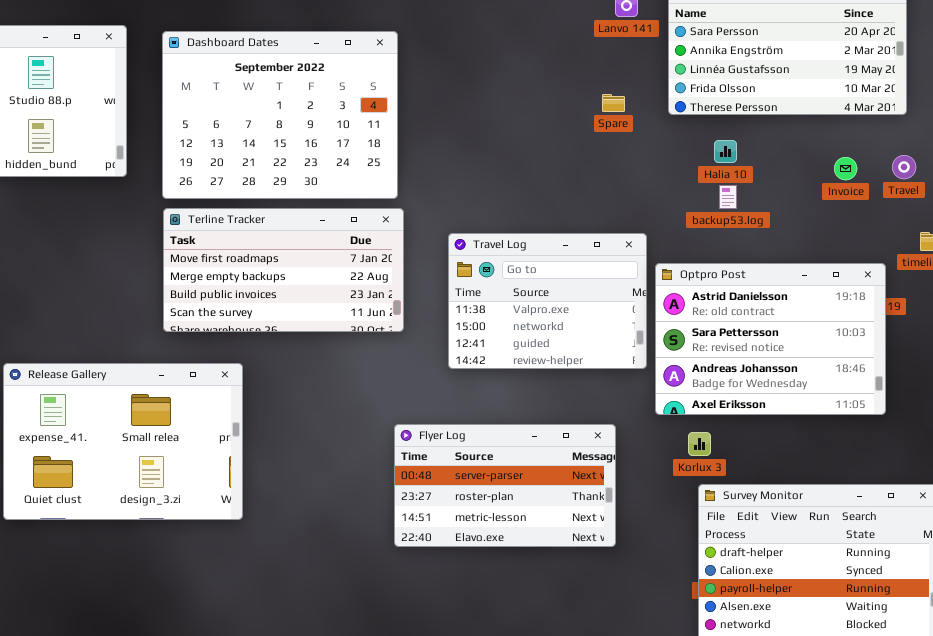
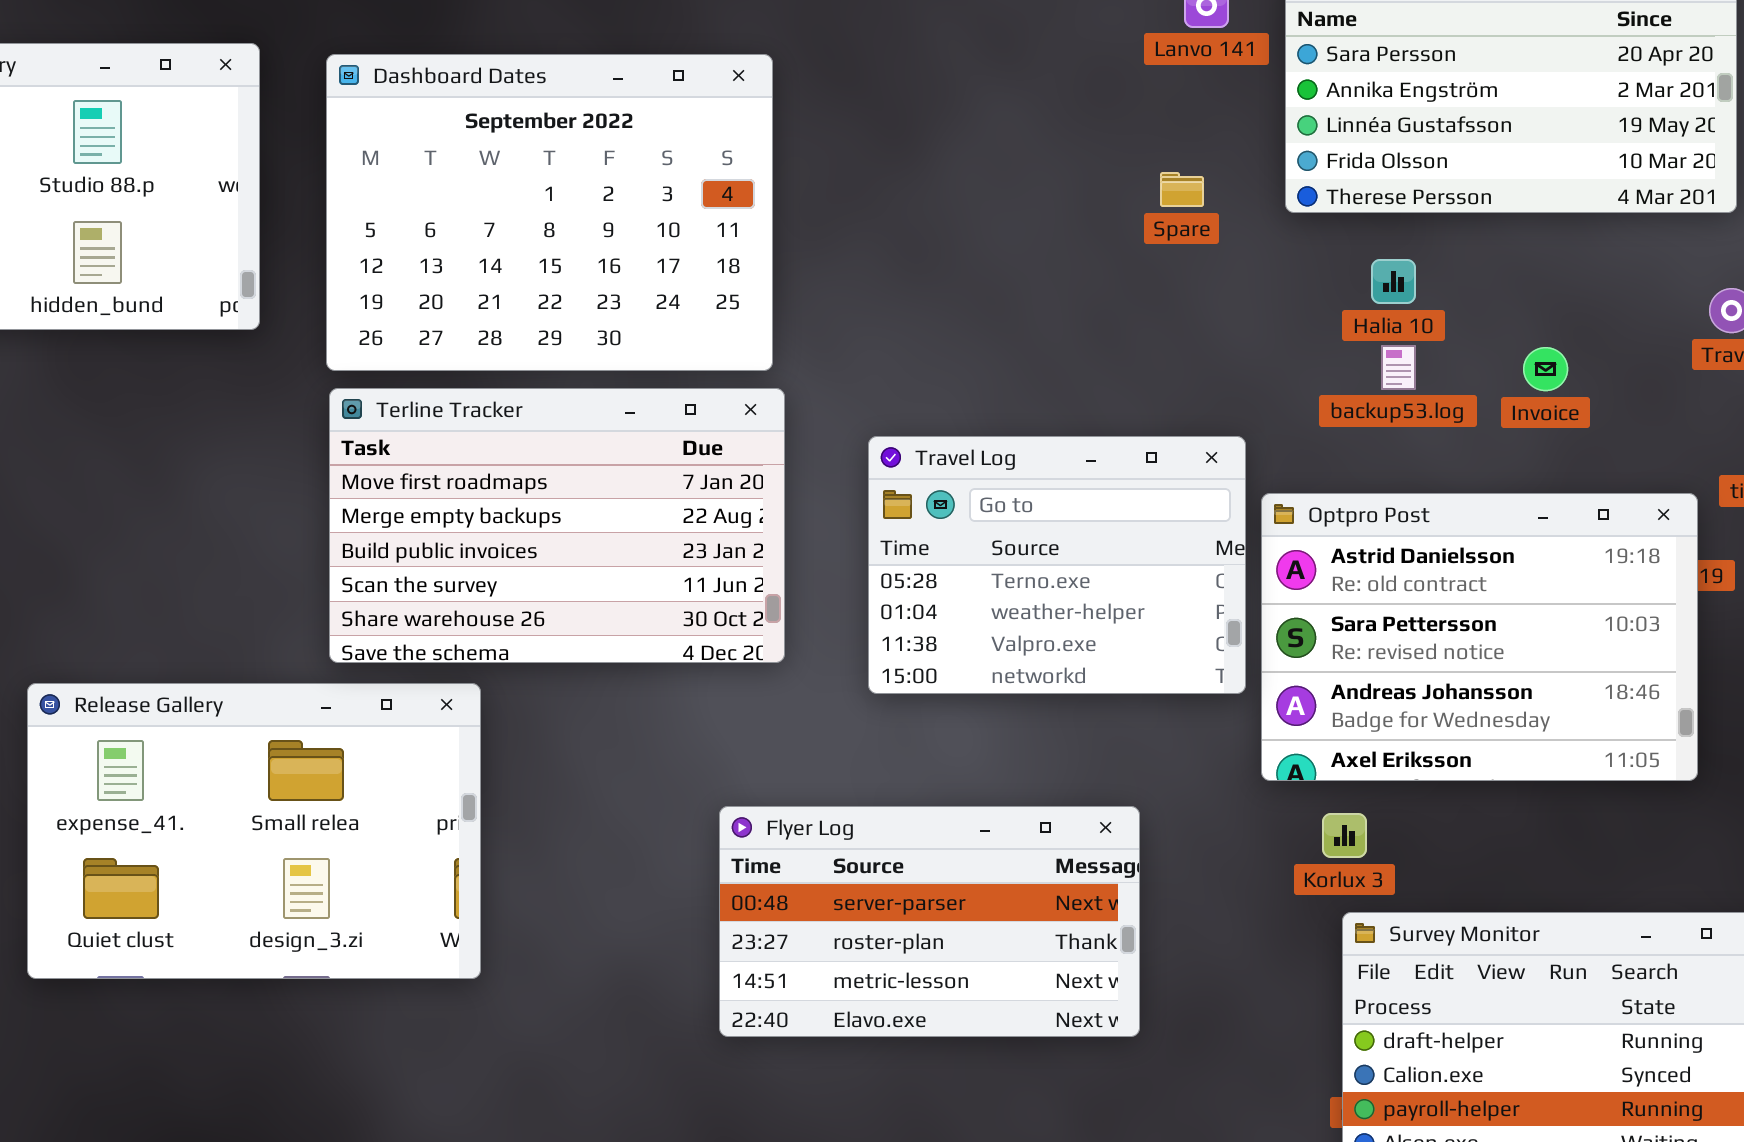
Invoice: [834,157,857,180] -> [1523,347,1568,391], moved
Terline Tracker: [163,208,404,332] -> [329,388,785,663], resized
Travel Log: [448,233,647,369] -> [868,436,1246,694], scrolled up 2 rows
Flyer Log: [394,424,616,547] -> [719,806,1140,1037], moved

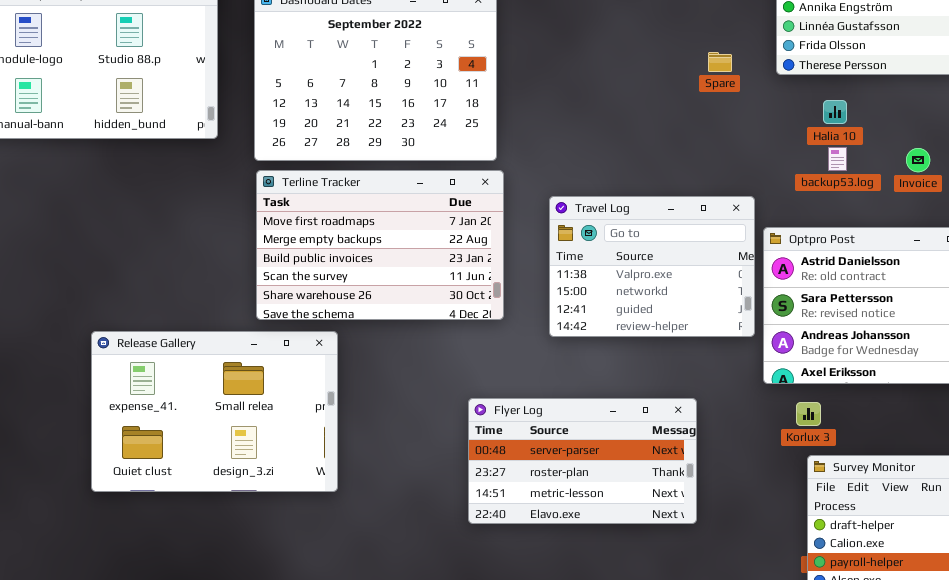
Travel Log: [868,436,1246,694] -> [549,196,755,337], scrolled down 2 rows

